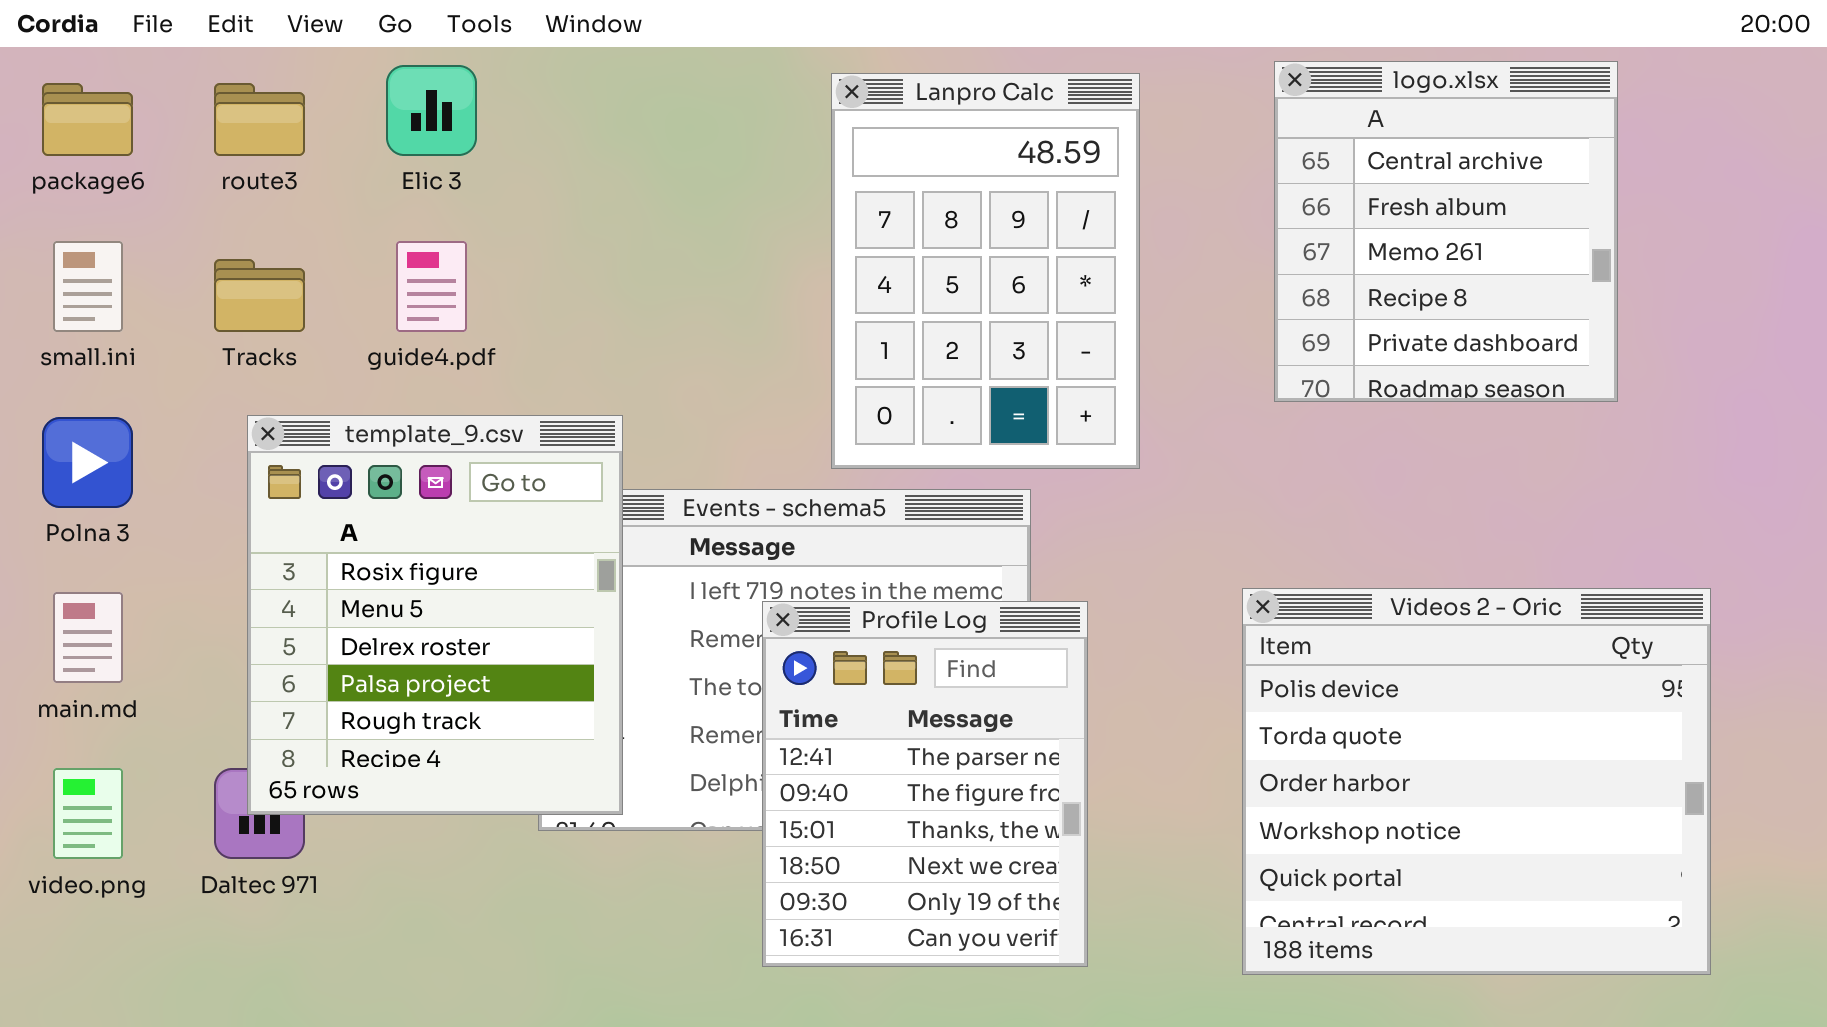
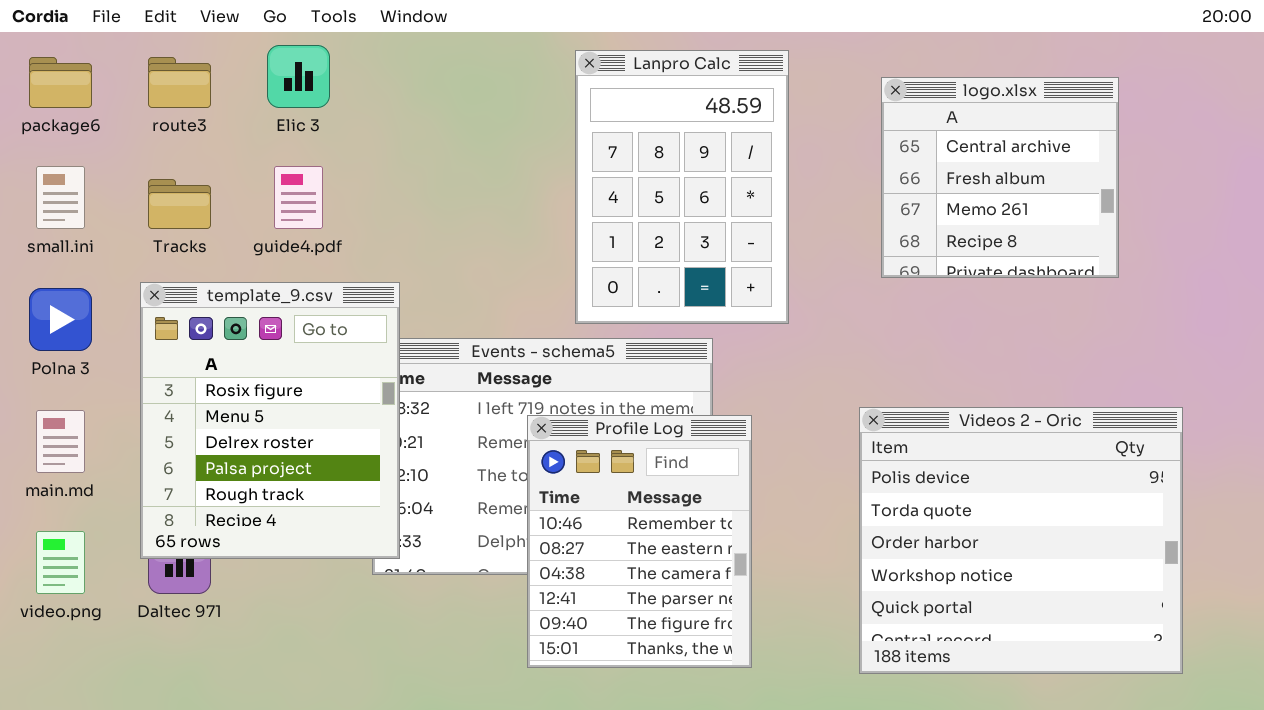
logo.xlsx: [1274,61,1618,402] -> [881,77,1119,278], resized
template_9.csv: [247,415,623,815] -> [140,282,400,559], moved
Profile Log: [762,601,1088,967] -> [527,415,752,668], scrolled up 3 rows

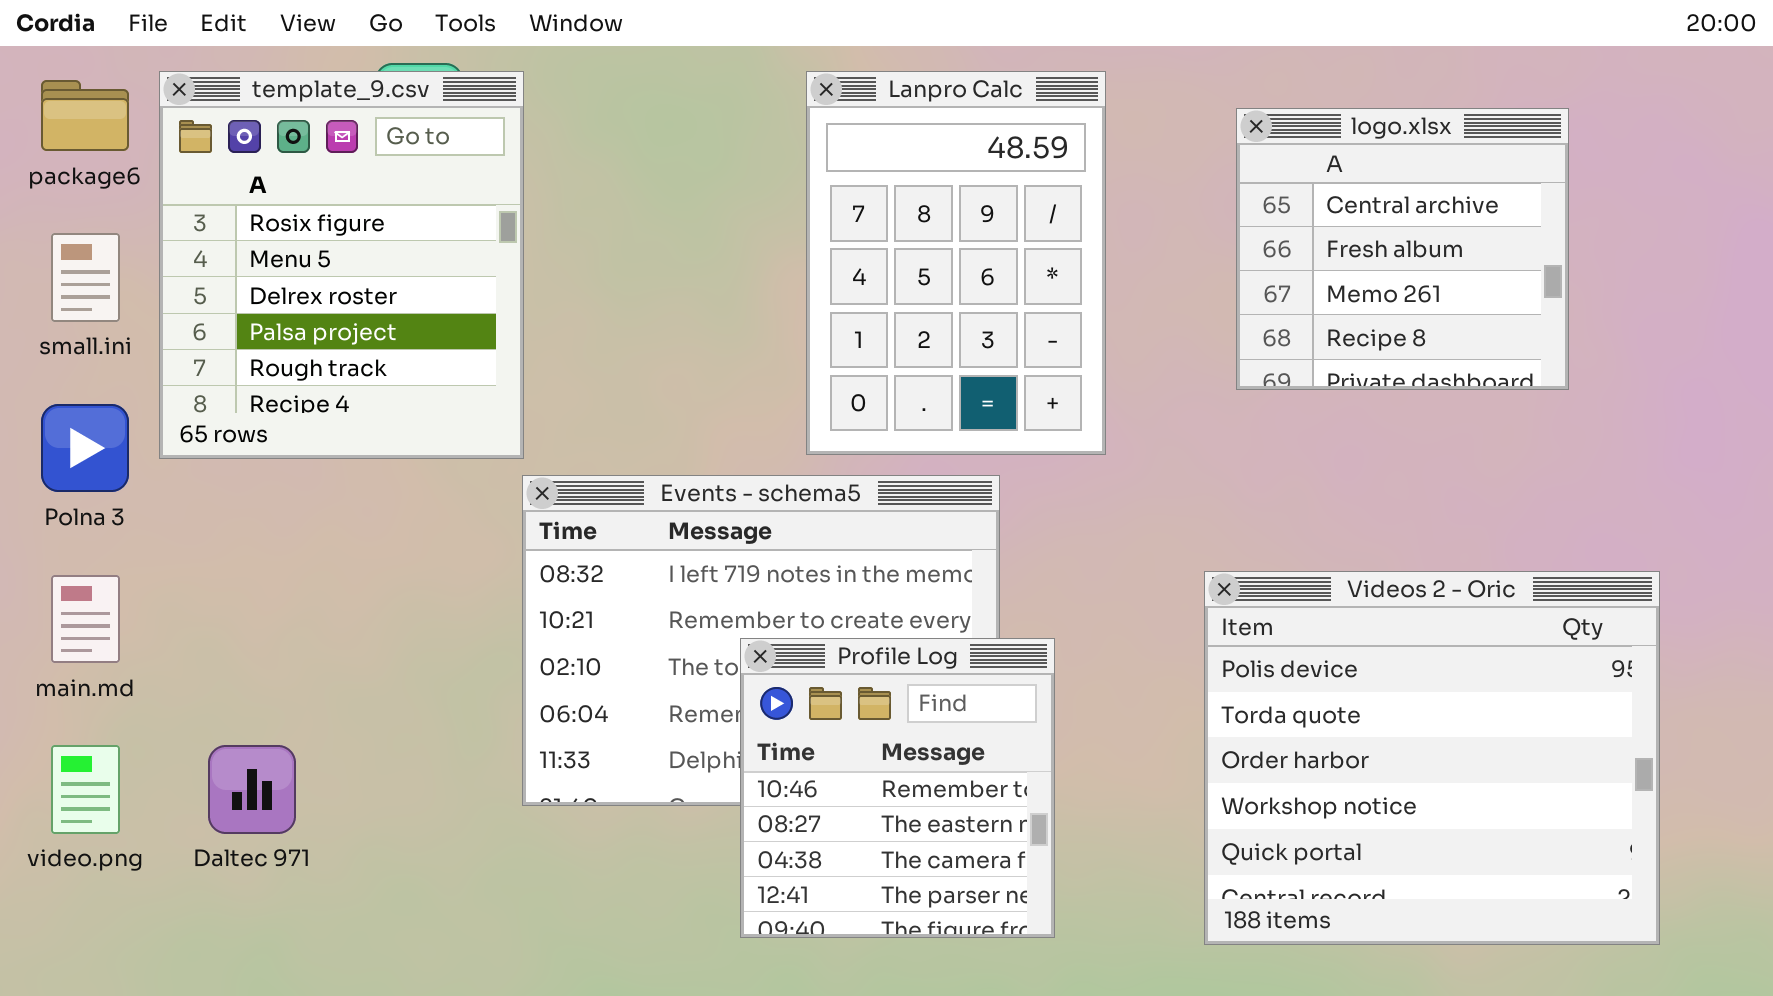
template_9.csv: [140,282,400,559] -> [159,71,524,459], moved
Profile Log: [527,415,752,668] -> [740,638,1055,938], resized

